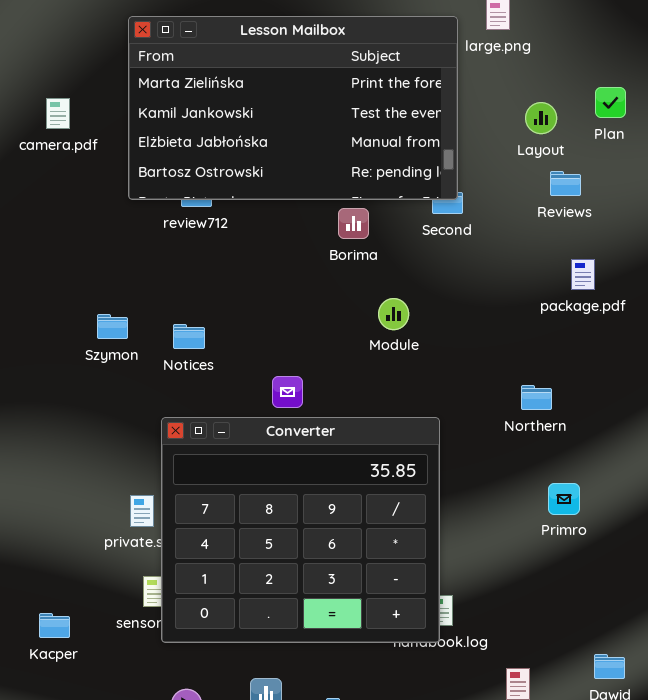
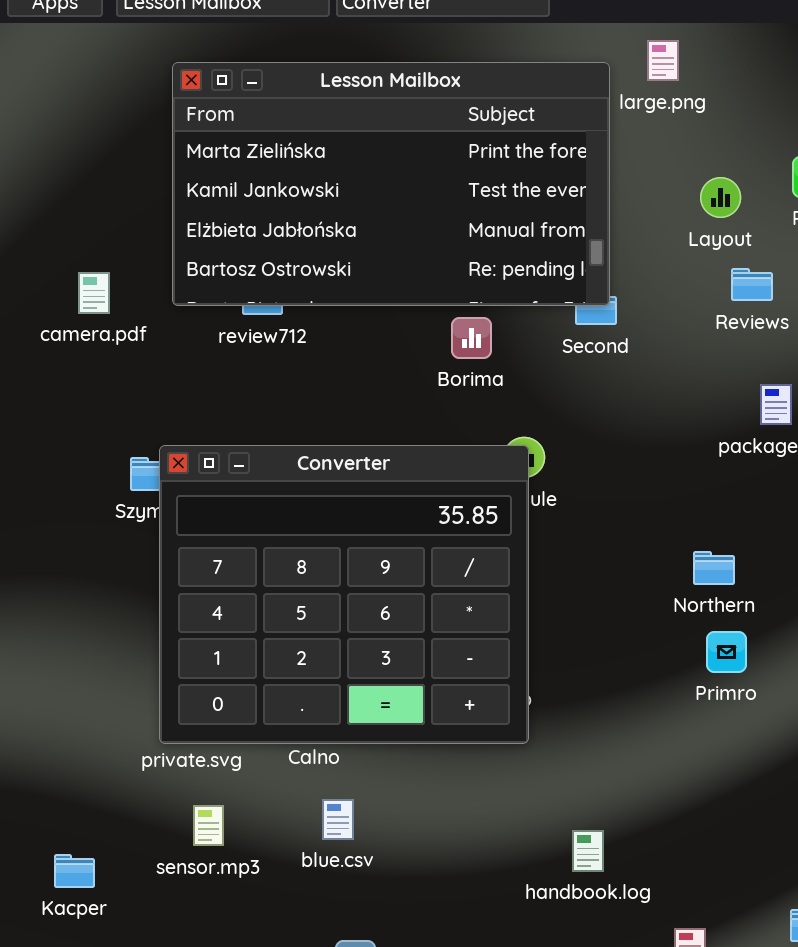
camera.pdf: [46,98,70,129] -> [78,272,110,314], moved
Converter: [161,417,440,643] -> [159,445,529,744], moved
Primro: [548,483,580,515] -> [706,631,747,673], moved

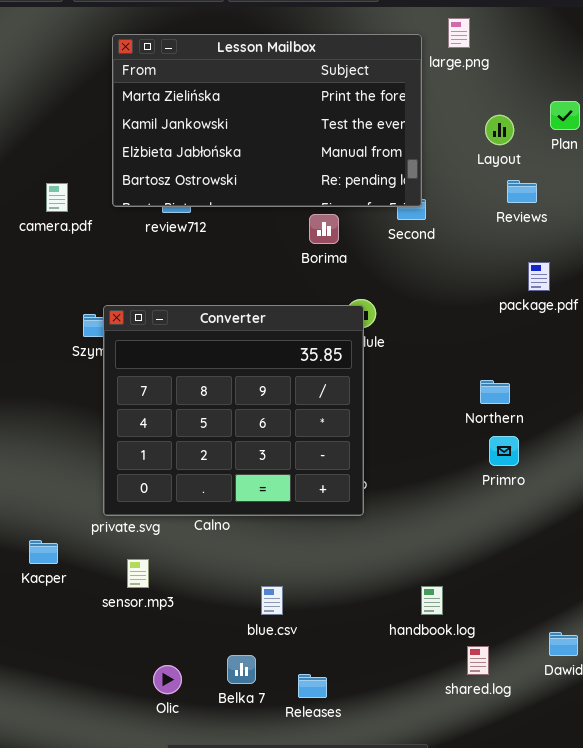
blue.csv: [322,799,354,840] -> [261,586,283,615], moved
handbook.log: [572,830,604,872] -> [421,586,443,615], moved
Kacper: [54,854,95,888] -> [29,540,58,564], moved

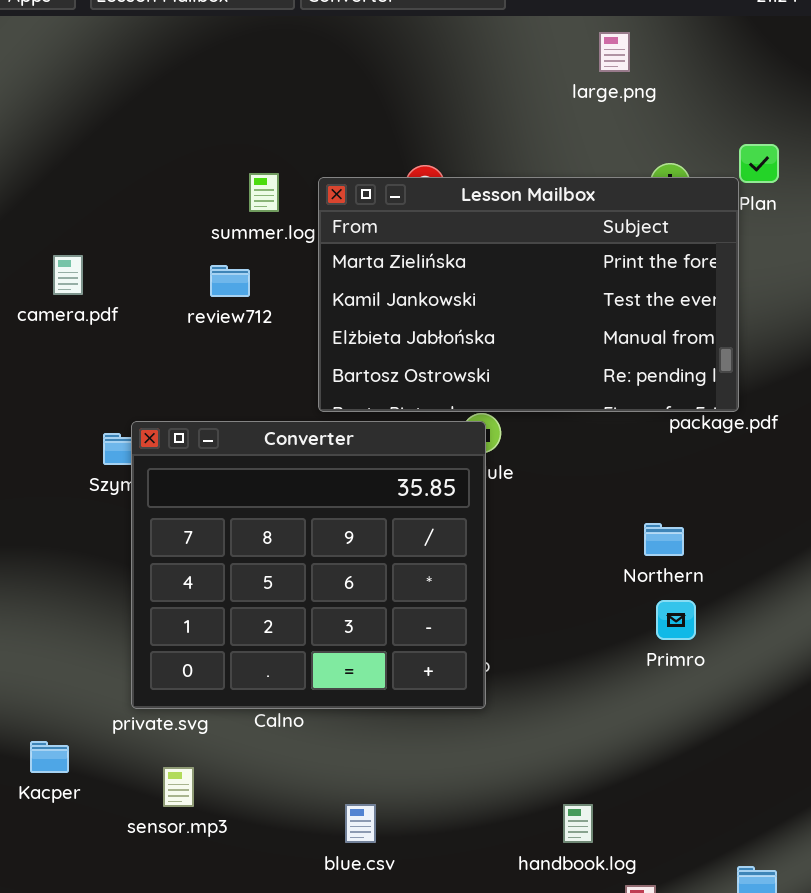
Lesson Mailbox: [112,34,422,207] -> [318,177,739,412], moved

